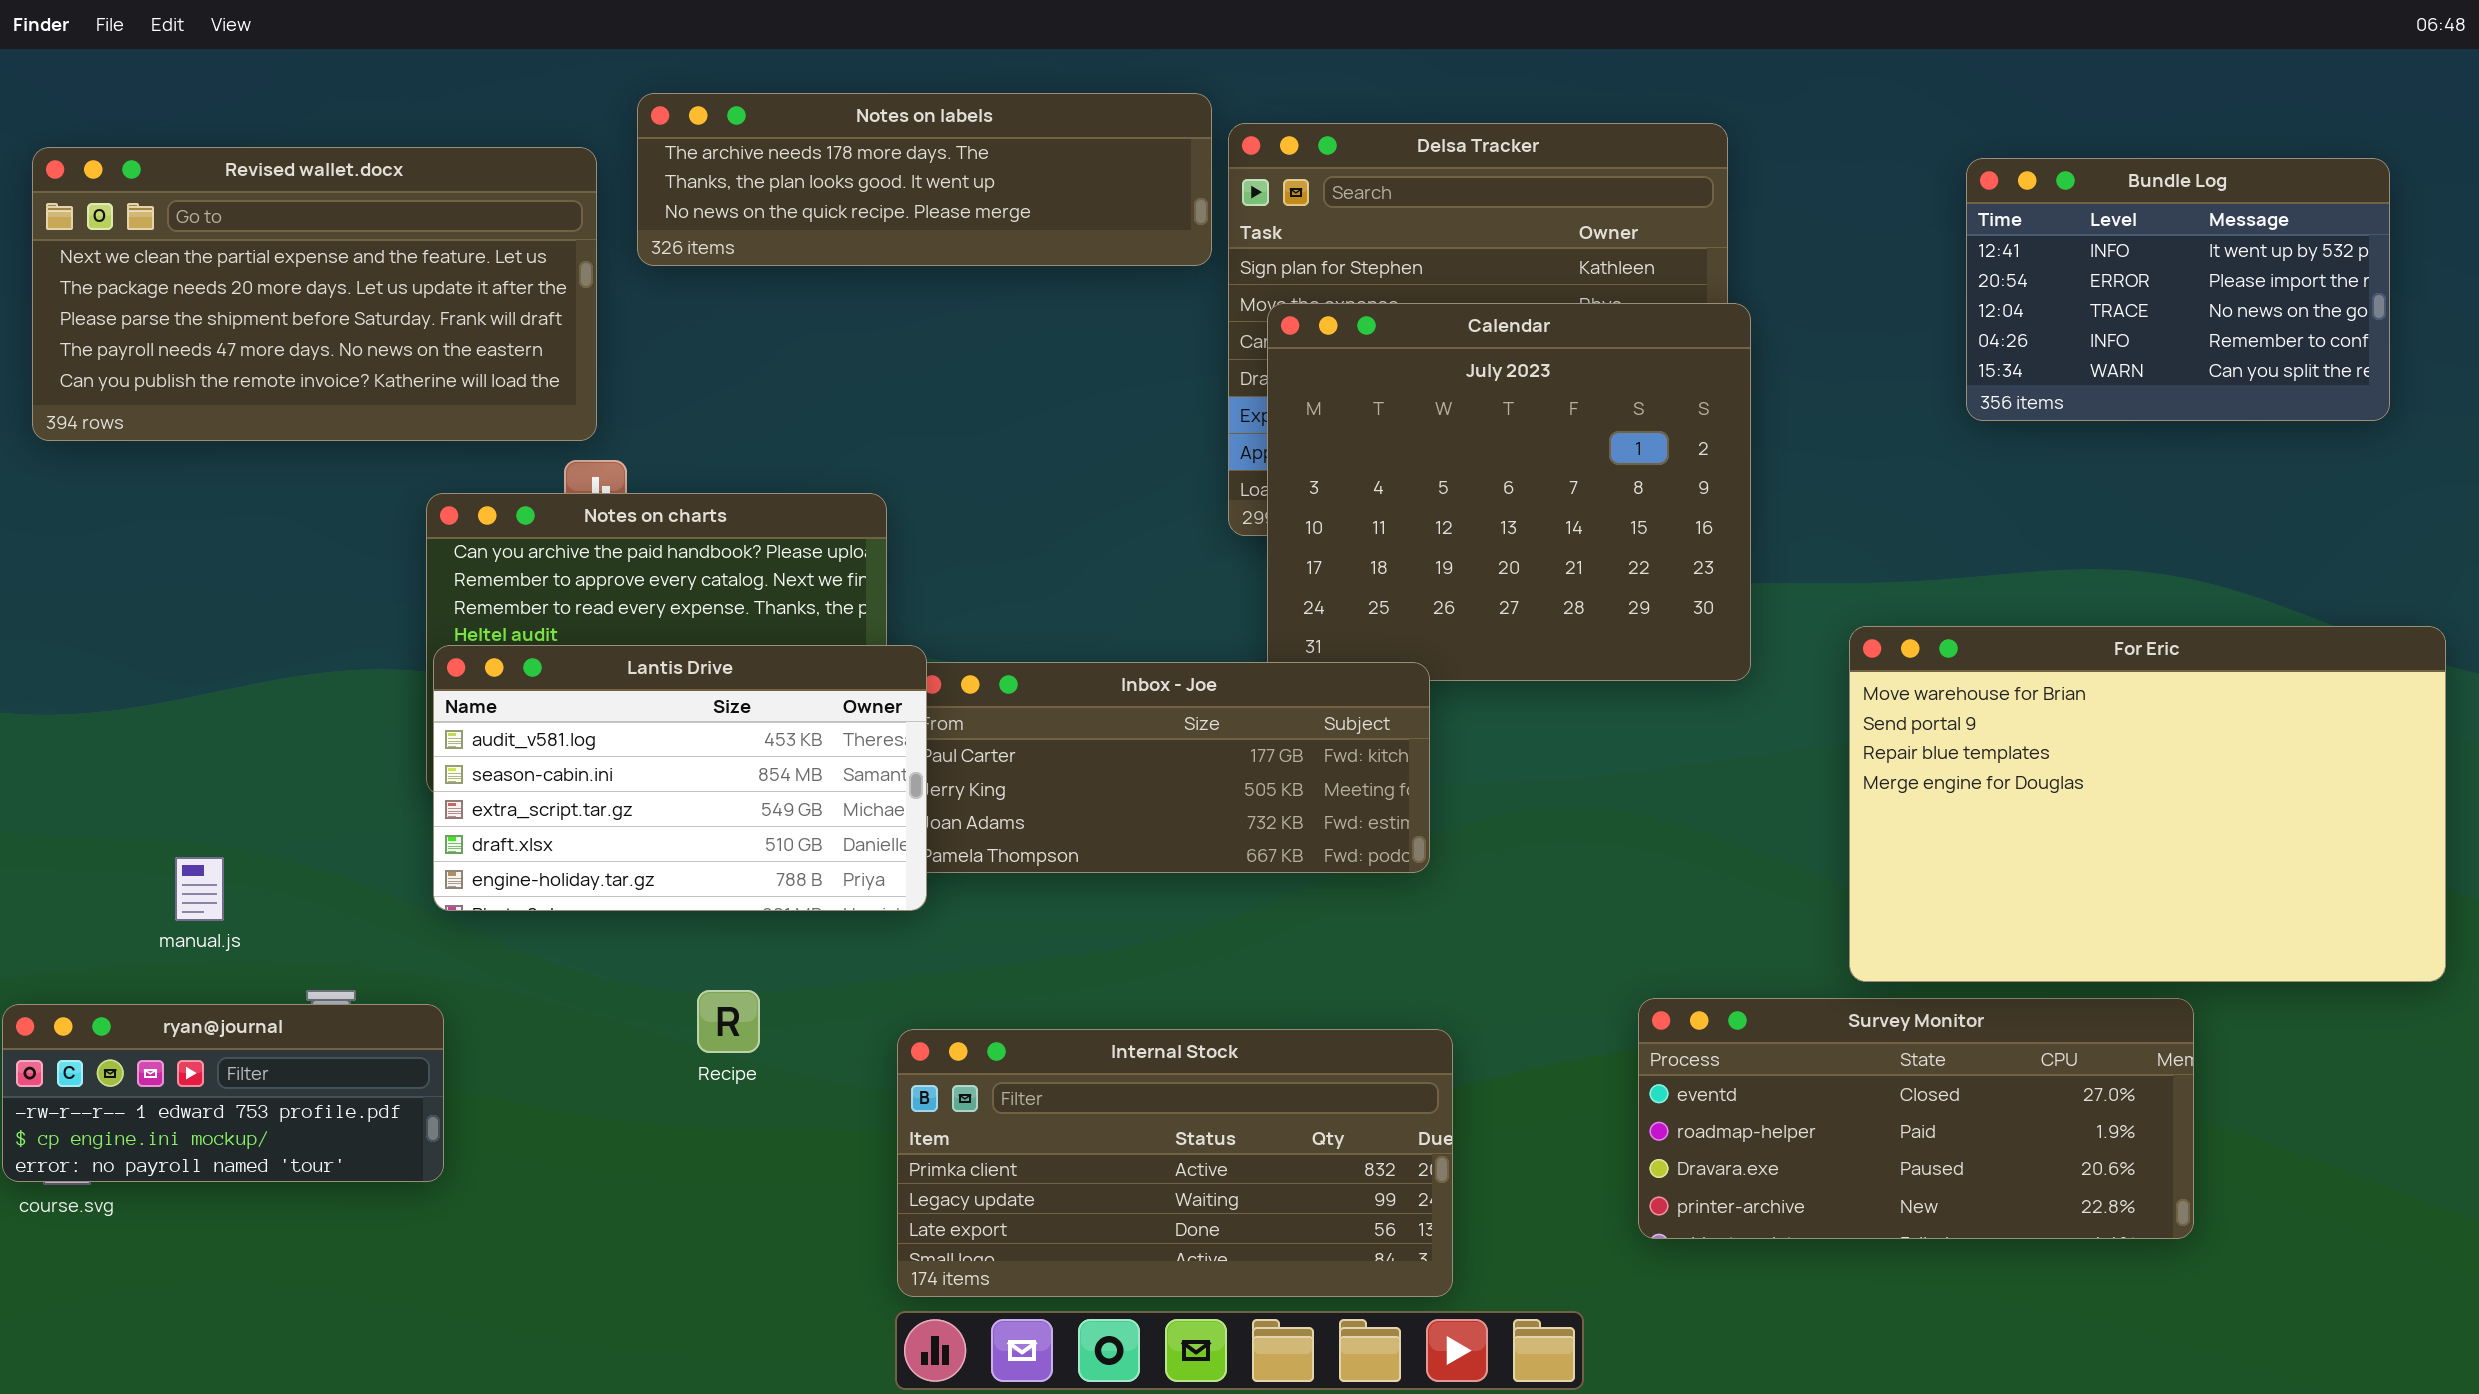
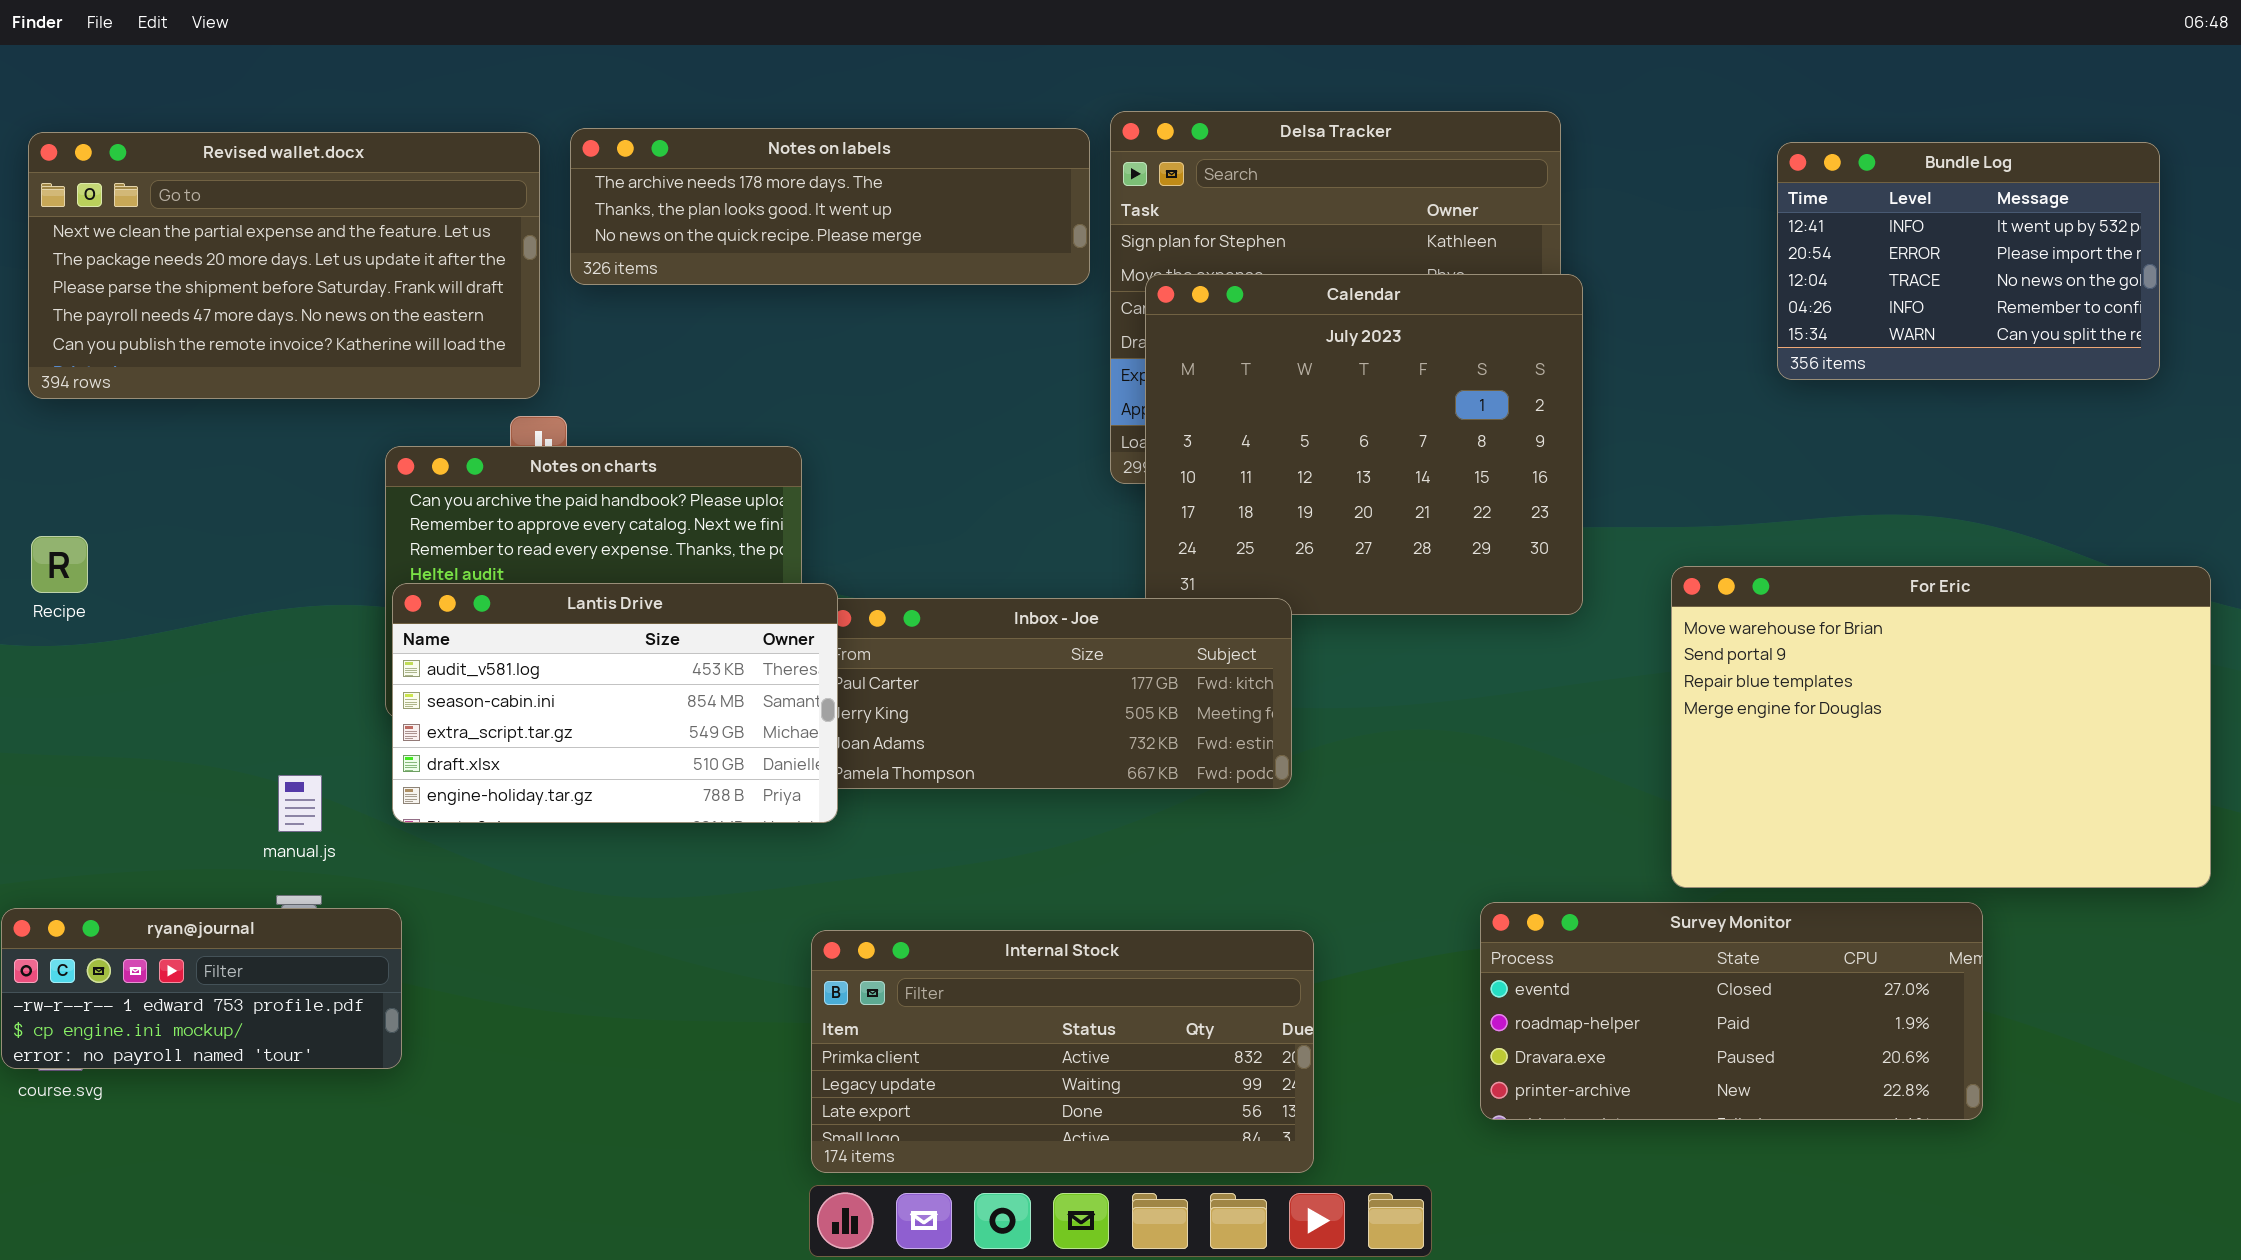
Notes on labels: [637,93,1212,266] -> [570,128,1090,285], moved
manual.js: [175,857,224,921] -> [278,775,322,832], moved
Recipe: [697,990,760,1053] -> [31,536,88,593], moved

